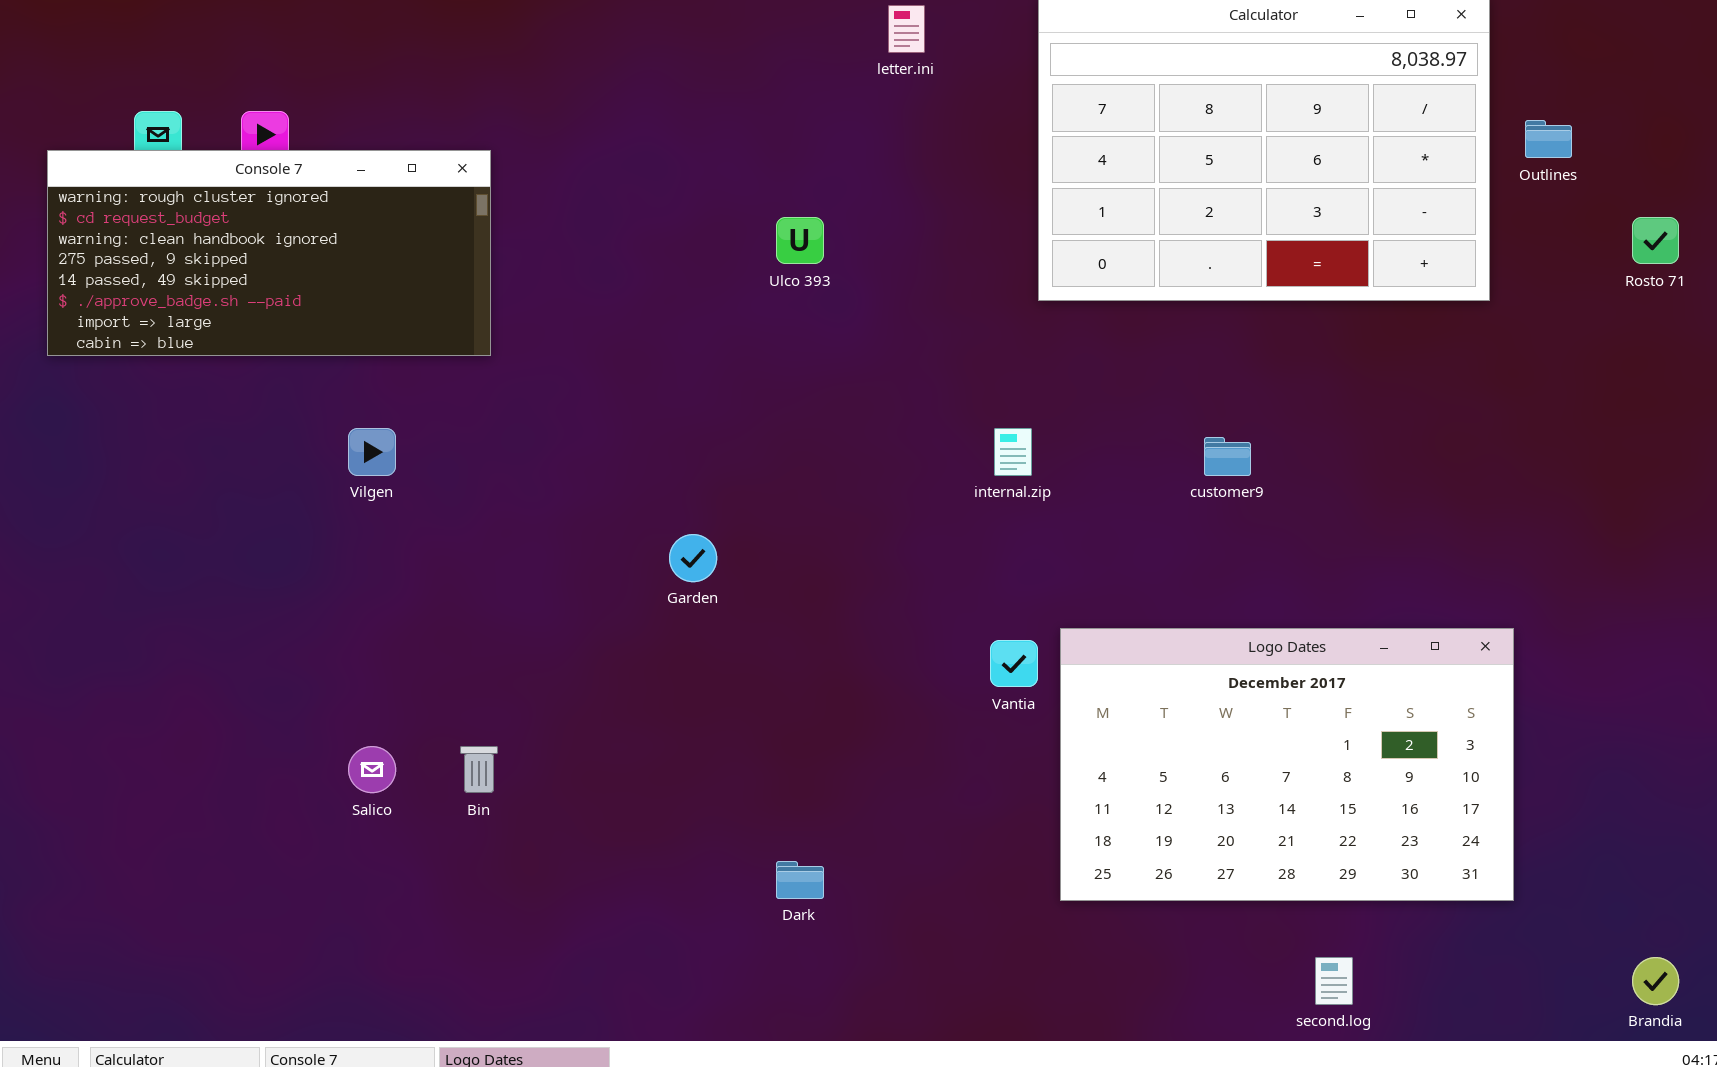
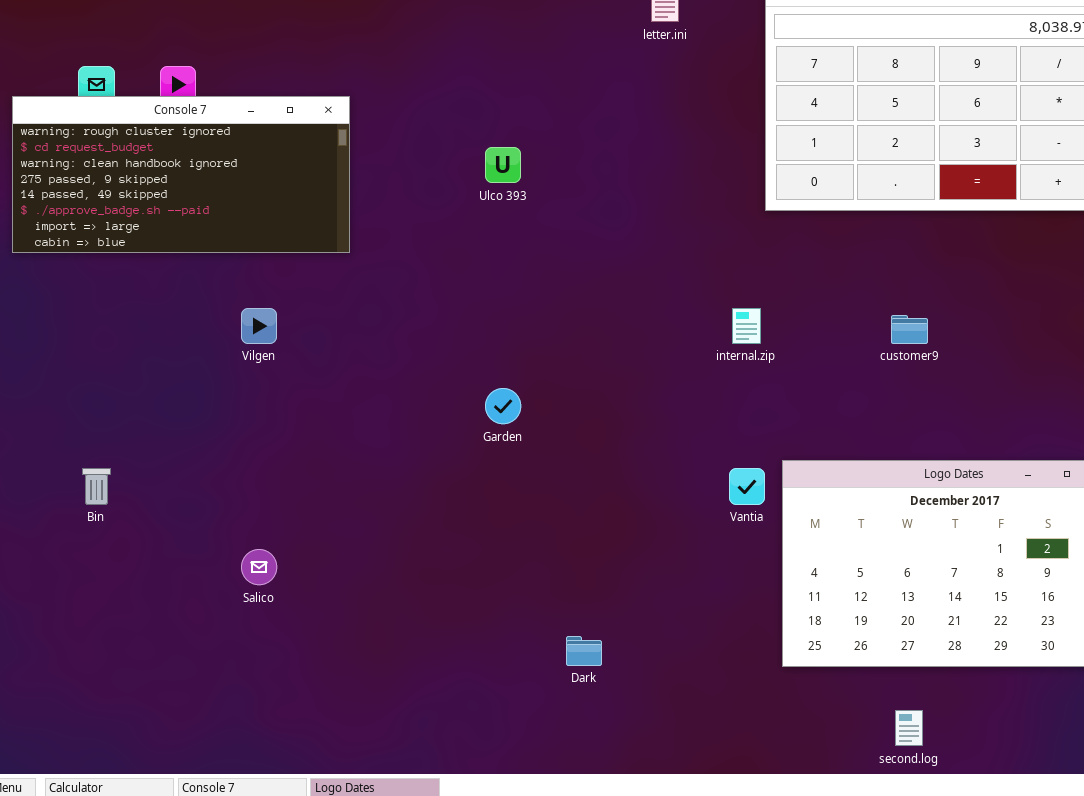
Ulco 393: [776,217,824,264] -> [485,147,521,183], moved
Bin: [460,746,498,793] -> [82,468,111,505], moved
second.log: [1315,957,1353,1005] -> [895,710,923,746], moved

